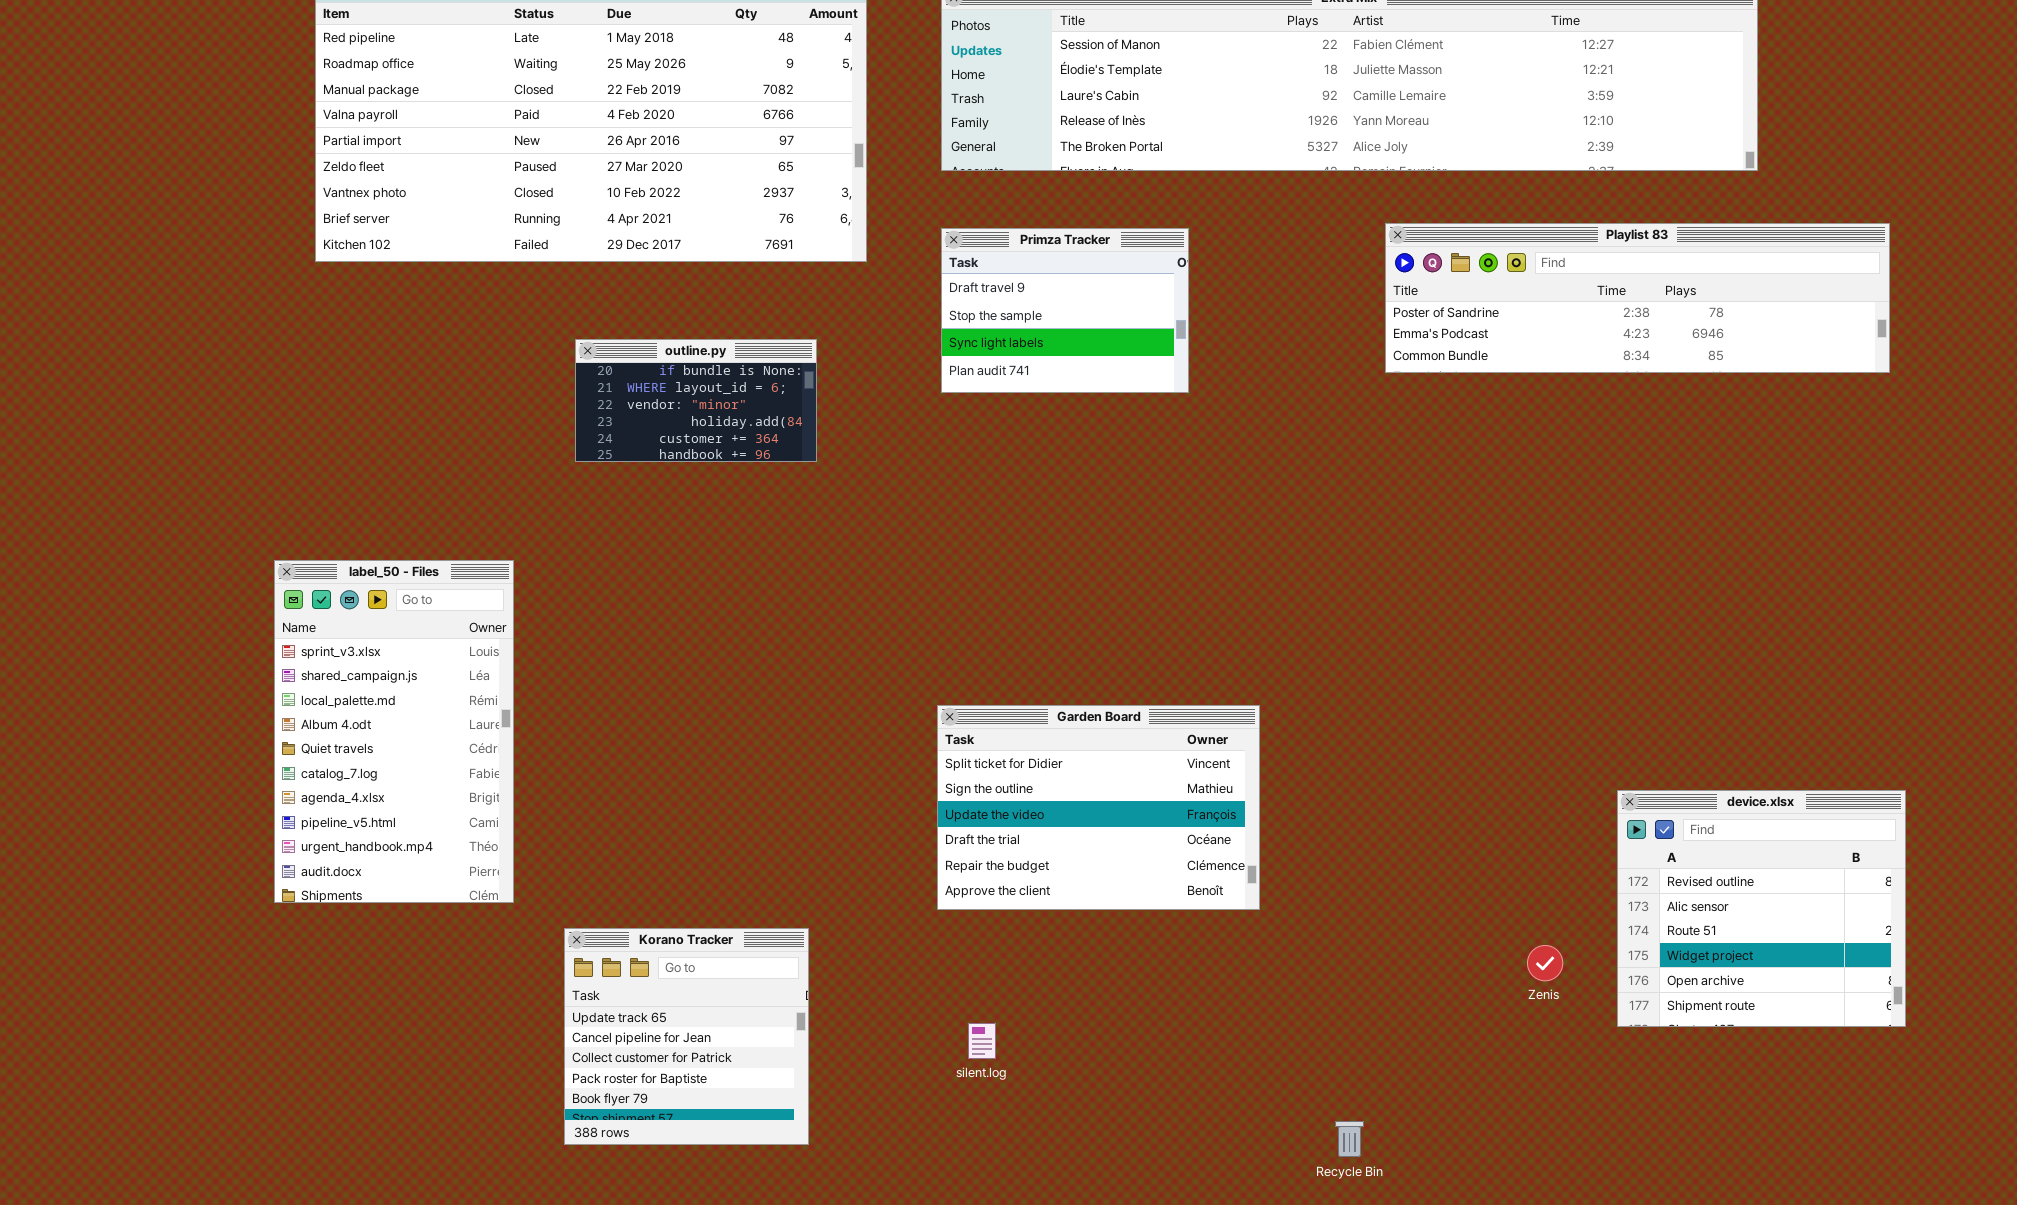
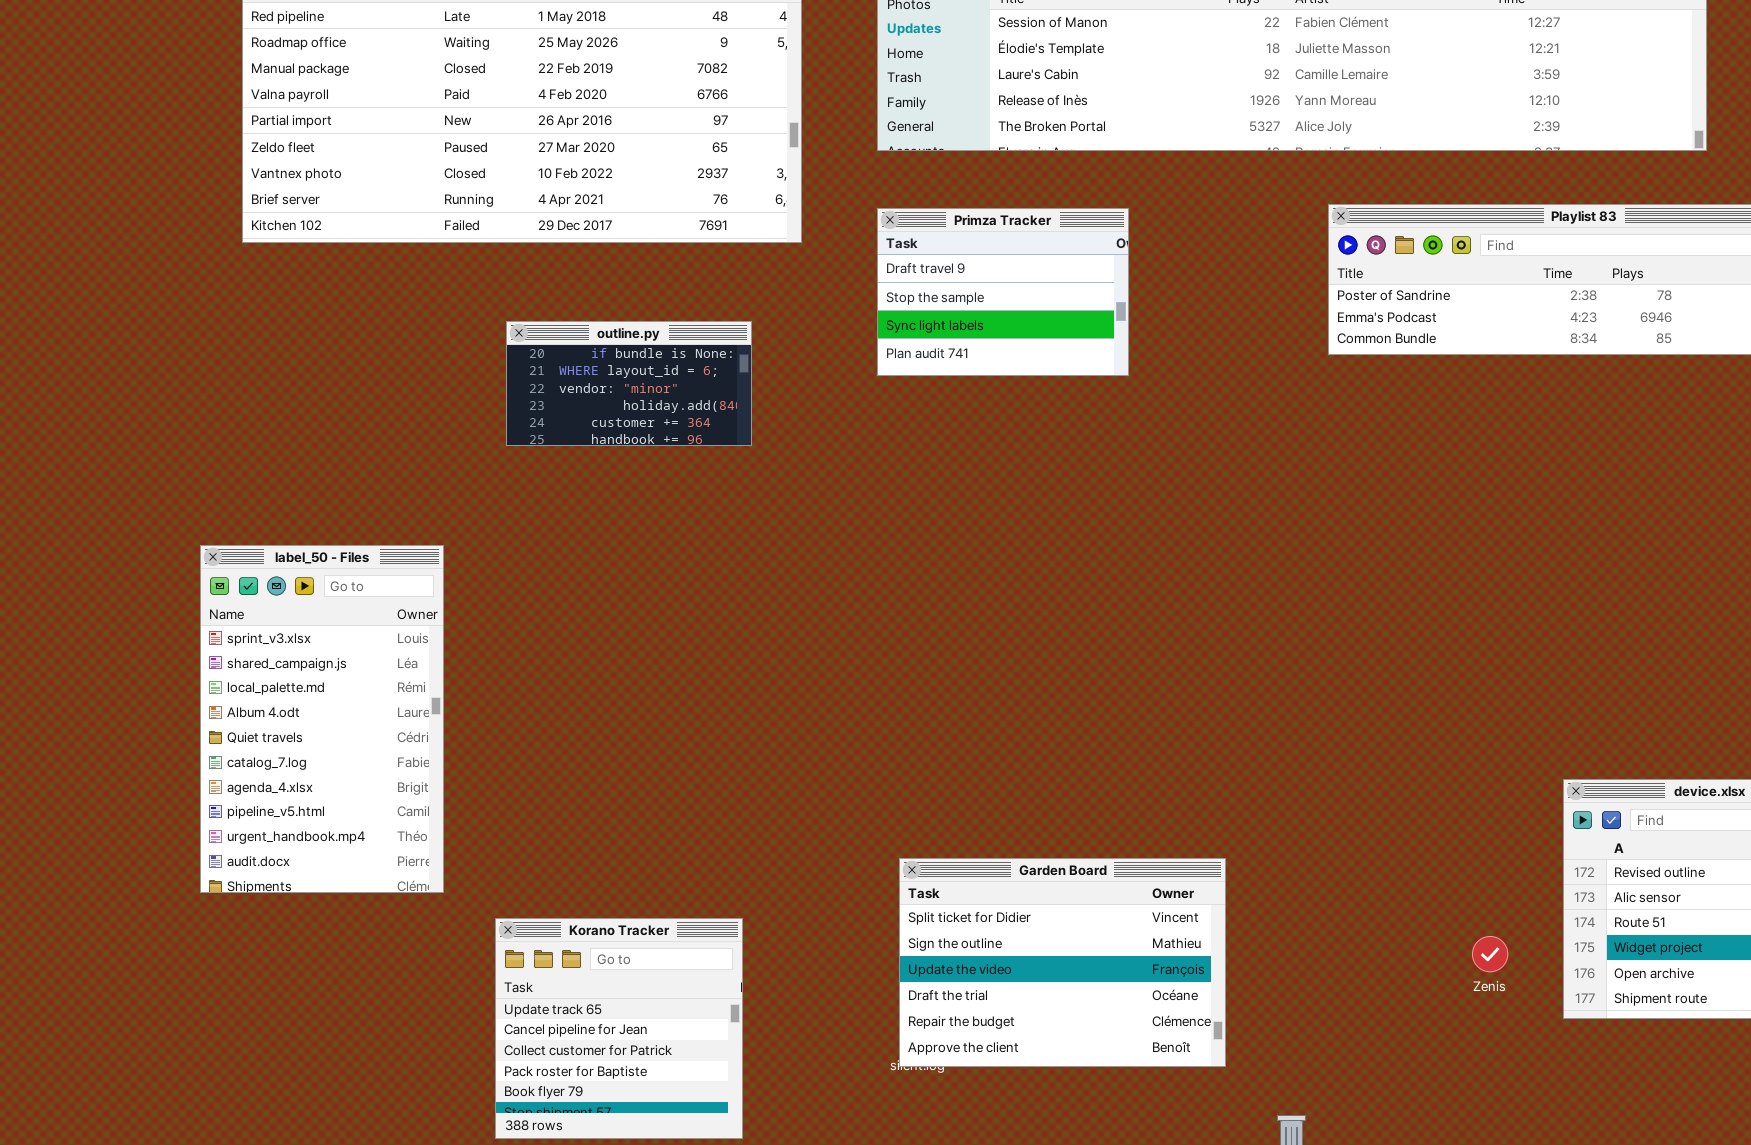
Garden Board: [937,705,1260,910] -> [899,858,1226,1067], moved

